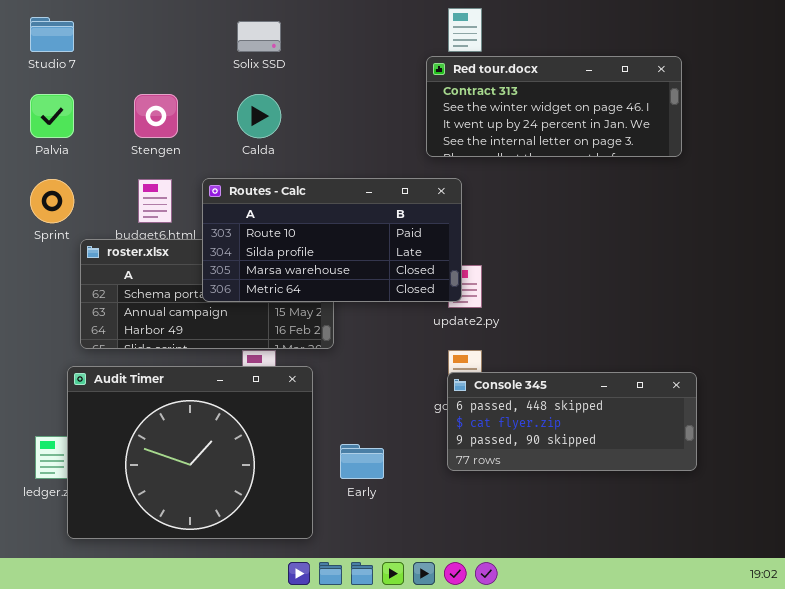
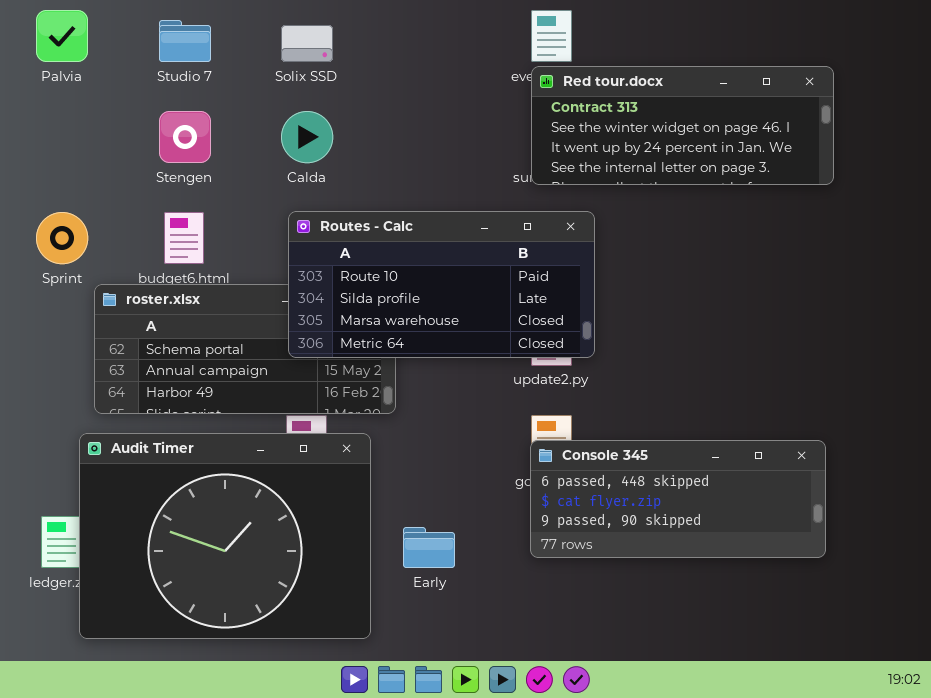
Studio 7: [30,17,74,52] -> [159,20,211,62], moved
Red tour.docx: [426,56,682,157] -> [531,66,834,185], moved
Palvia: [30,94,74,138] -> [36,10,88,62], moved
Routes - Calc: [202,178,462,302] -> [288,211,595,358], moved

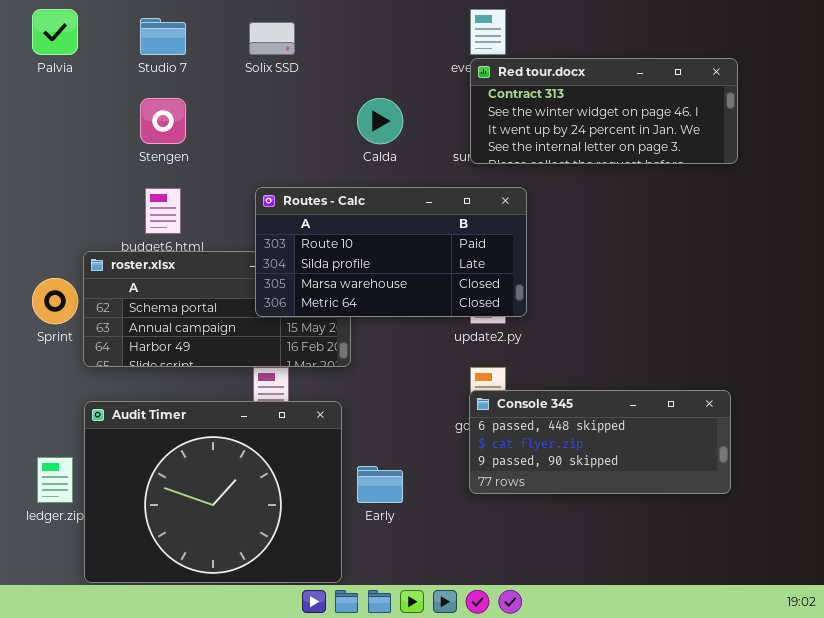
Calda: [281,111,333,163] -> [357,98,403,144], moved
Sprint: [36,212,88,264] -> [32,278,78,324], moved
Audit Timer: [79,433,371,639] -> [84,401,342,583], moved

